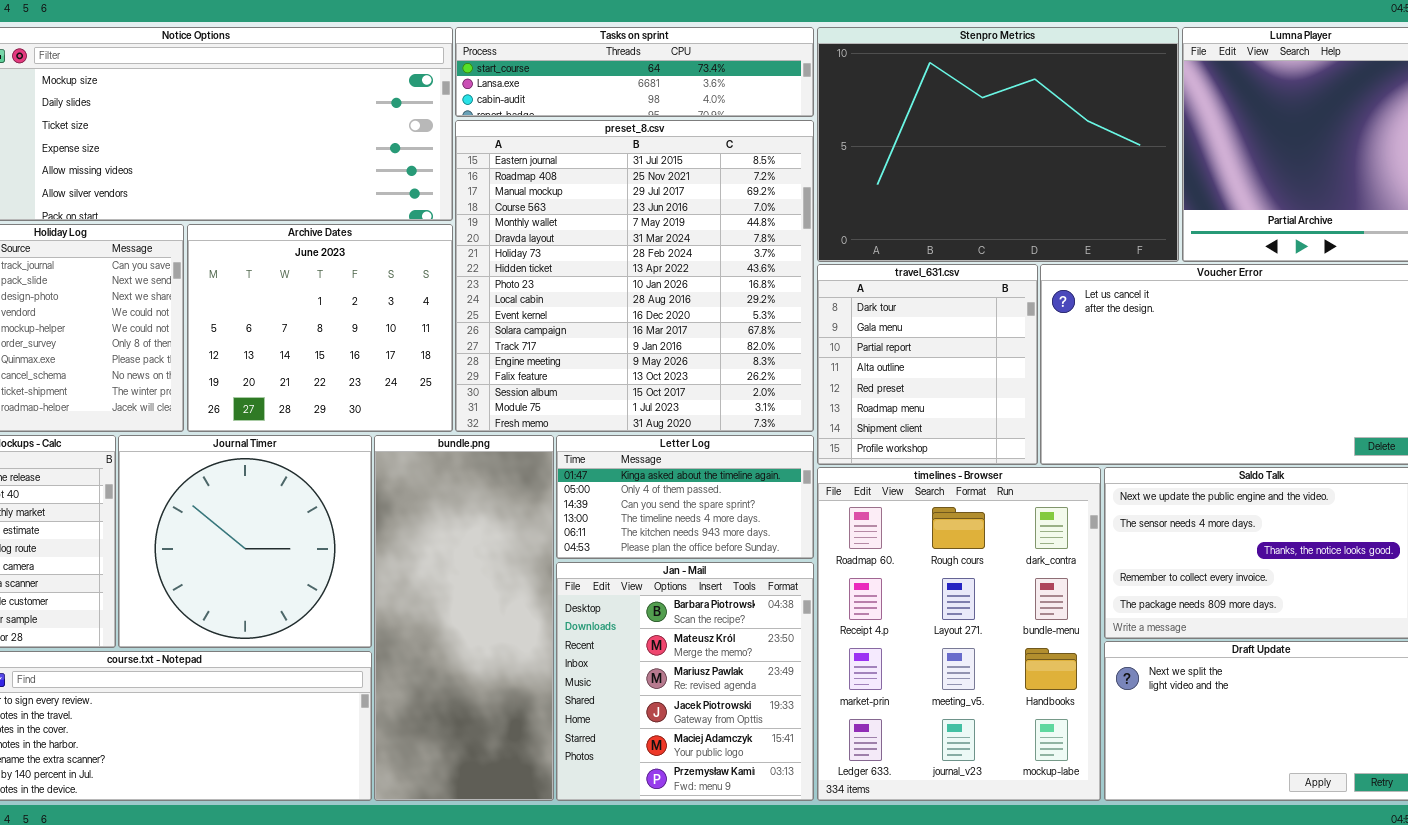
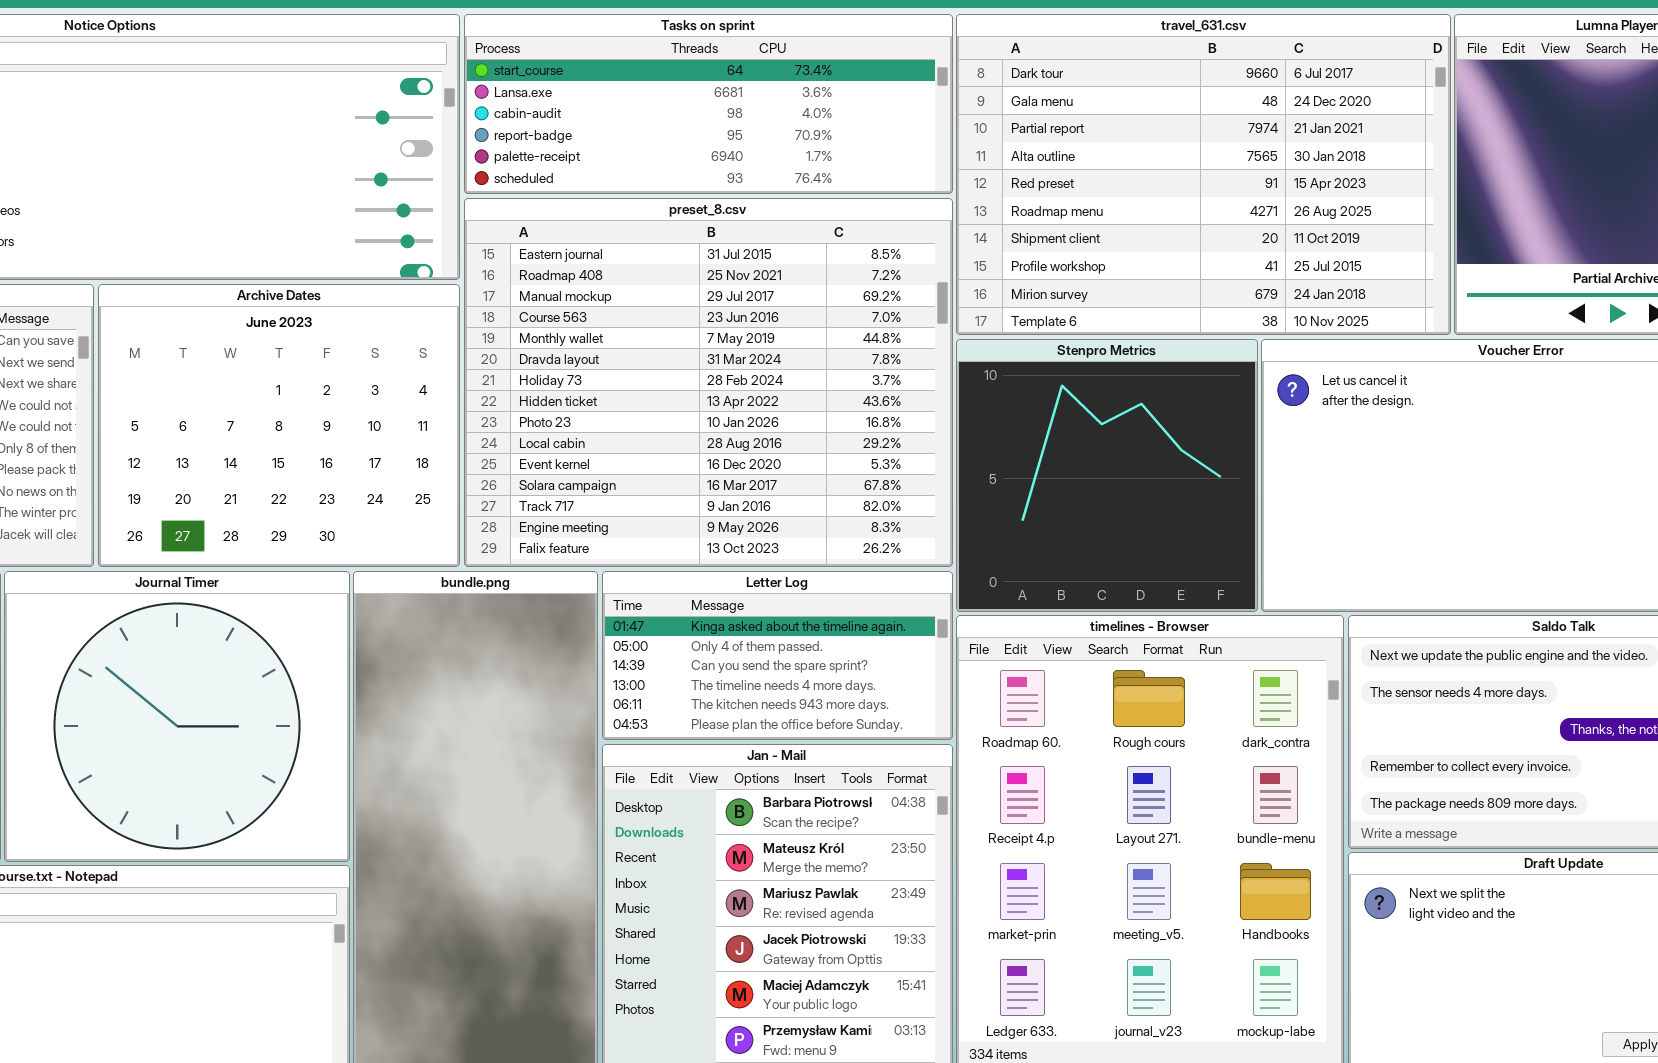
Tasks on sprint: [455,27,814,117] -> [464,14,953,194], resized
Stenpro Metrics: [817,27,1179,262] -> [956,339,1258,612], moved, resized
preset_8.csv: [455,120,814,432] -> [464,198,953,567], resized
travel_631.csv: [817,264,1038,465] -> [956,14,1451,335], moved, resized

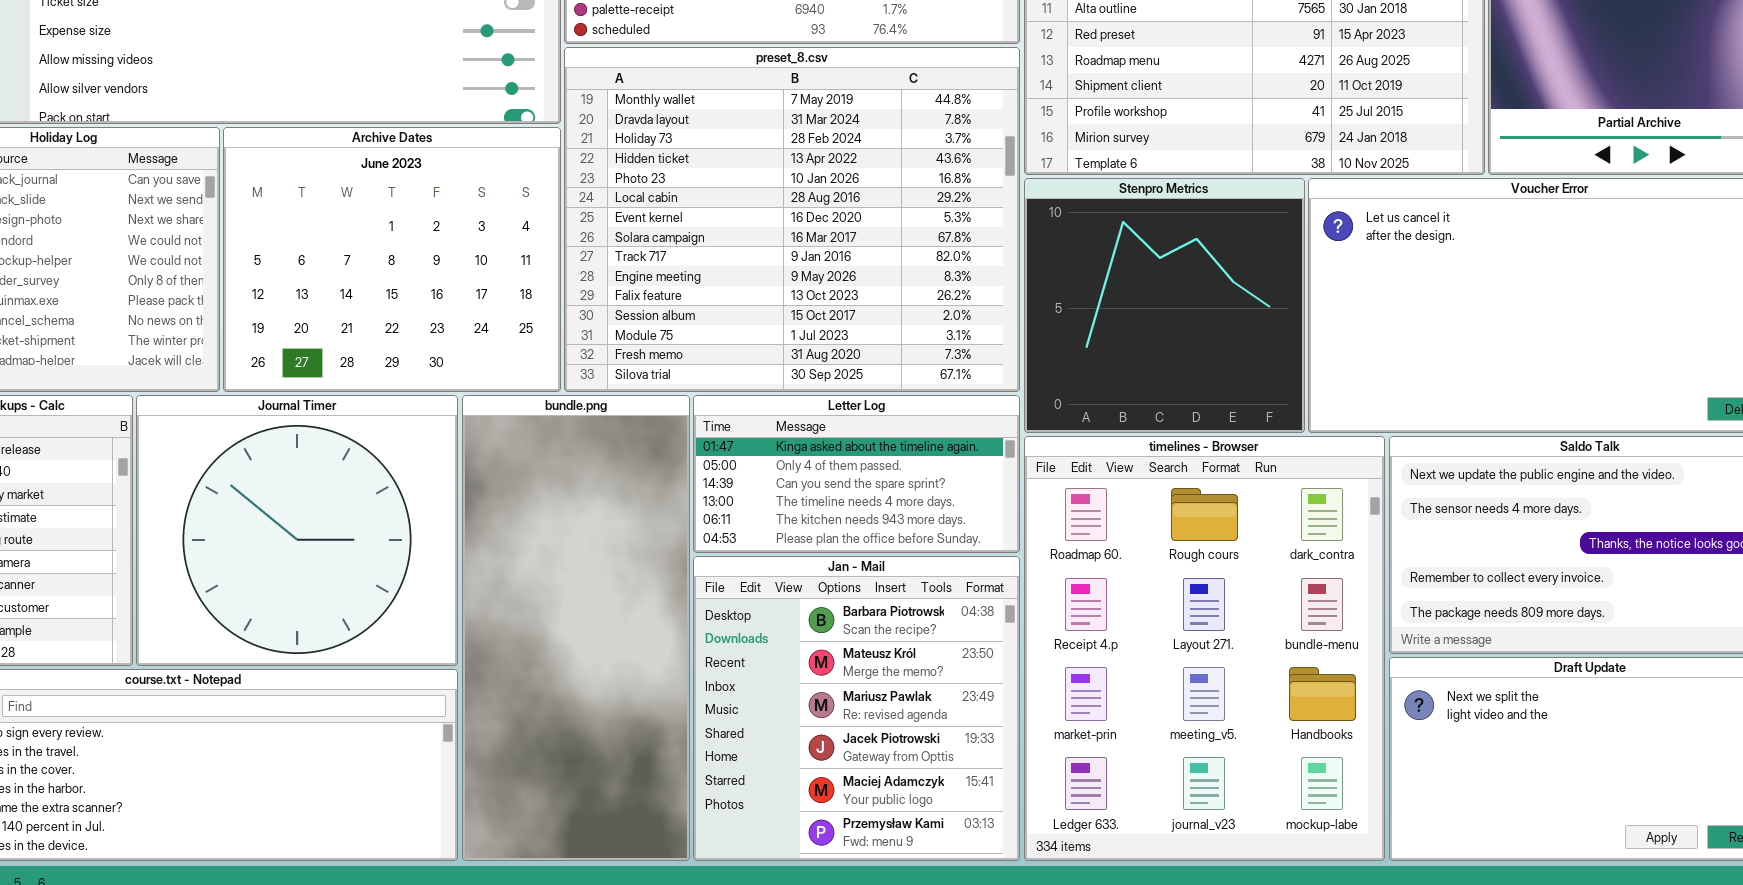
preset_8.csv: [464,198,953,567] -> [564,47,1020,392], scrolled down 4 rows

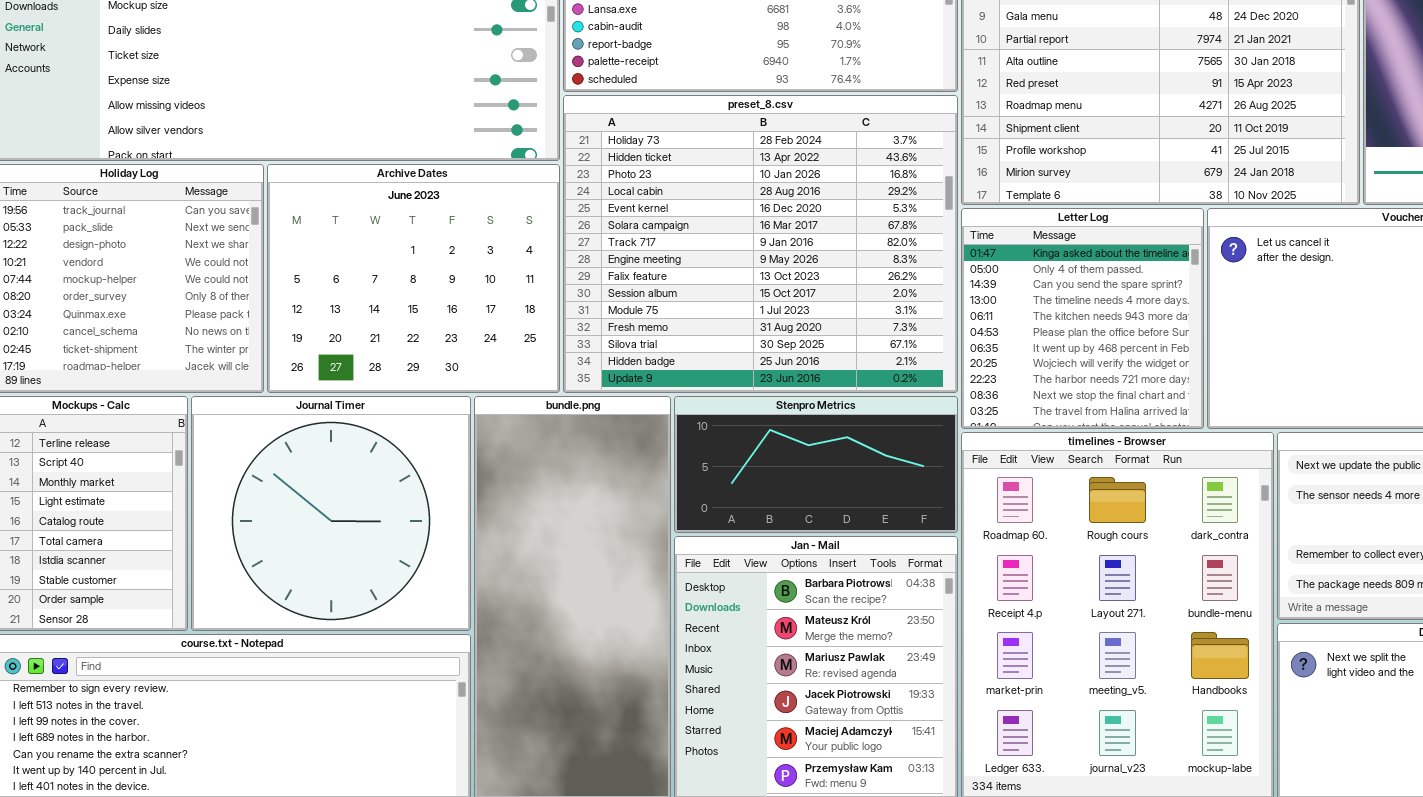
preset_8.csv: [564,47,1020,392] -> [563,95,958,393], scrolled down 2 rows
Stenpro Metrics: [1024,178,1305,433] -> [674,396,958,533], moved, resized
Letter Log: [693,395,1020,553] -> [961,208,1204,429], moved, resized

